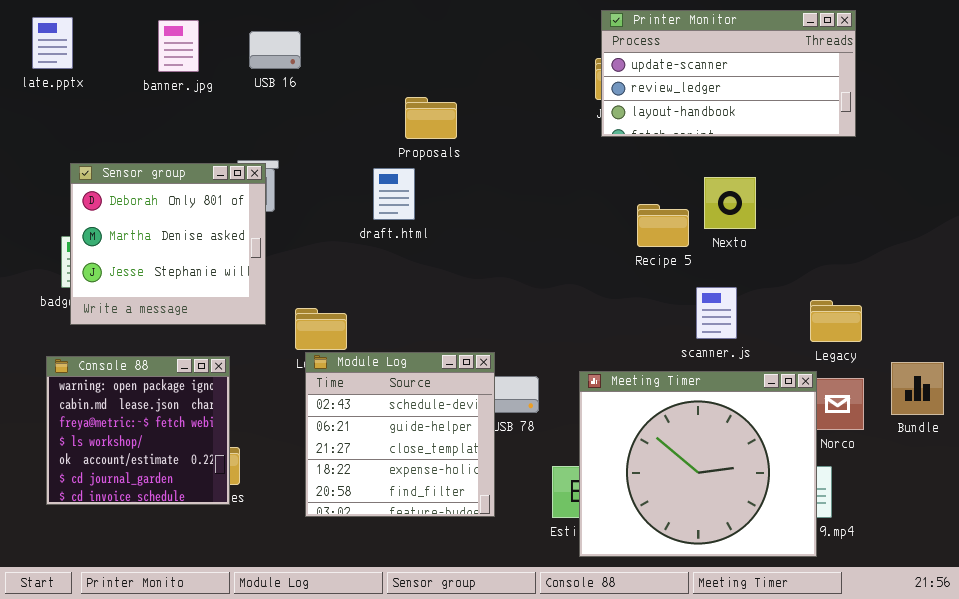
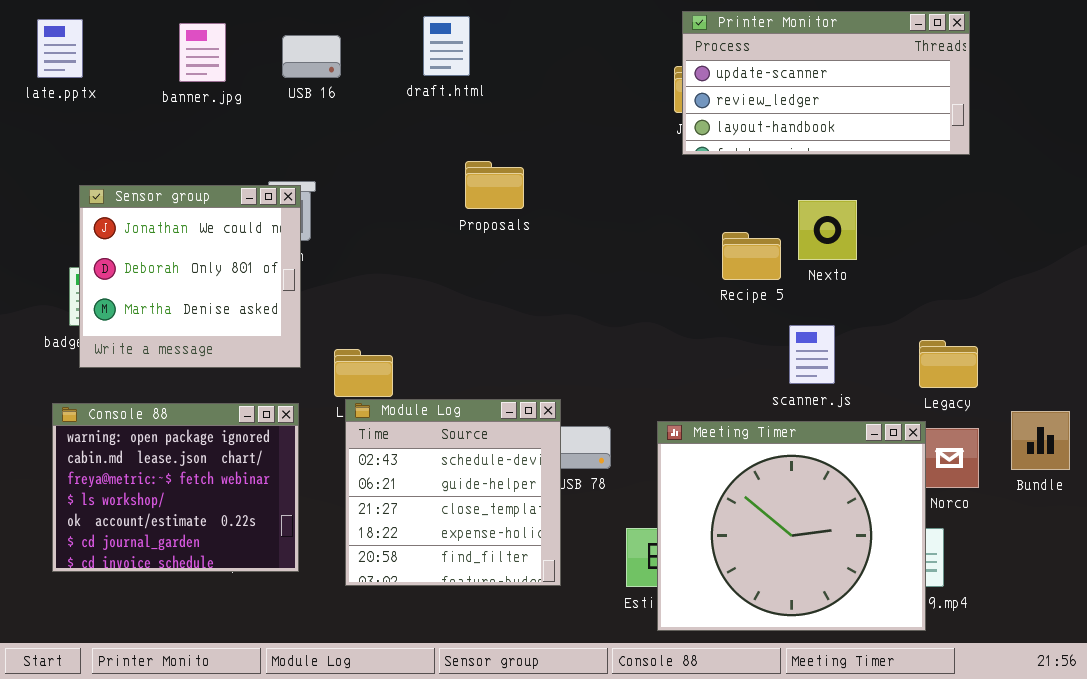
Proposals: [405,97,457,139] -> [465,161,524,209], moved
Sensor group: [70,163,266,325] -> [79,185,301,368], scrolled up 1 row
draft.html: [373,168,415,220] -> [423,16,470,76], moved
Console 88: [46,356,230,505] -> [52,403,299,572], resized

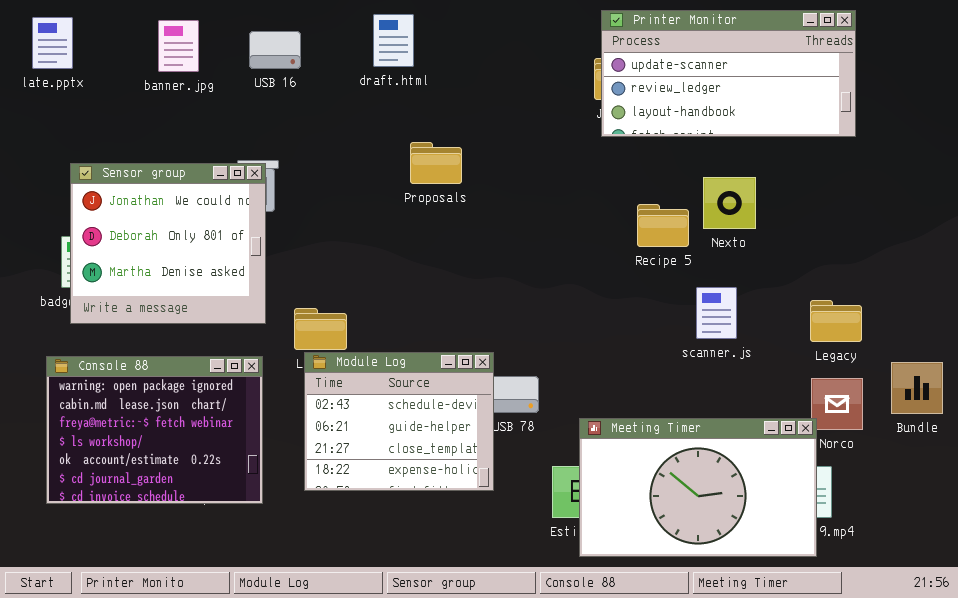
Module Log: [345,399,561,586] -> [304,352,494,491], resized
Meeting Timer: [657,421,926,631] -> [579,418,817,557], resized

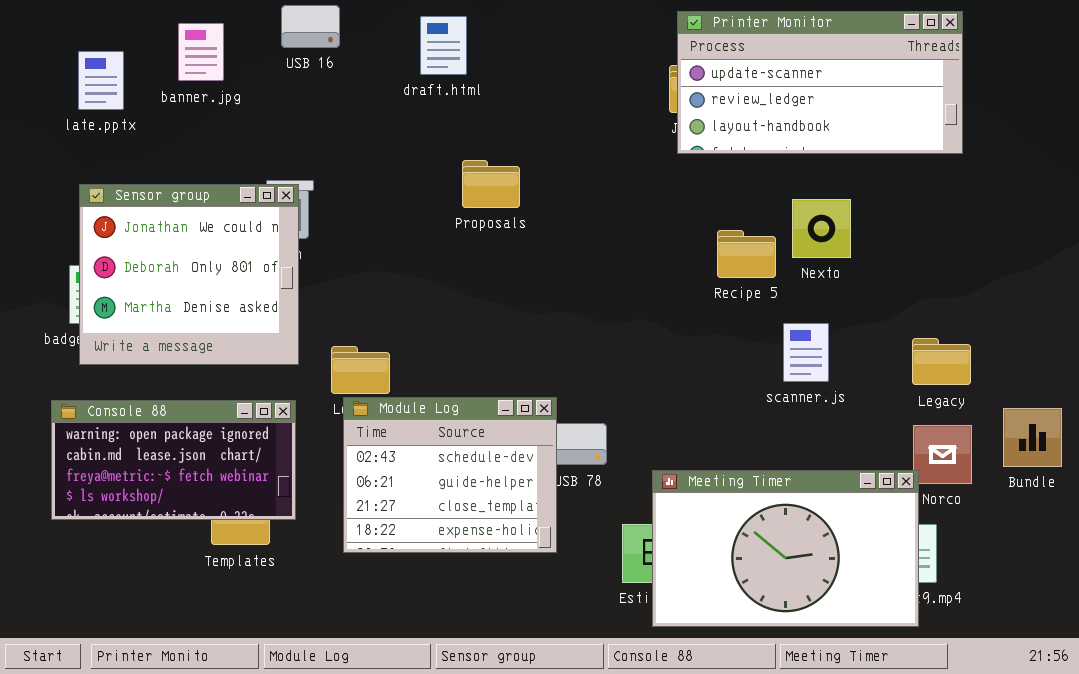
late.pptx: [32,17,73,69] -> [78,51,124,110], moved
USB 16: [249,31,301,69] -> [281,5,340,48], moved
Console 88: [46,356,263,504] -> [51,400,296,520], resized

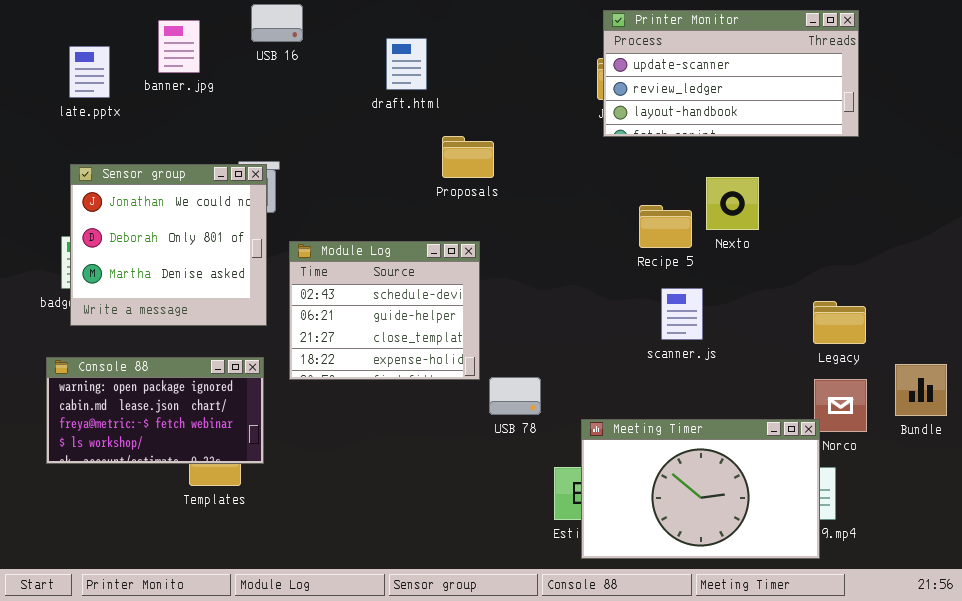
draft.html: [420,16,467,75] -> [386,38,427,90], moved
Proposals: [462,160,520,208] -> [442,136,494,178], moved
scanner.js: [783,323,829,382] -> [661,288,703,340], moved
Module Log: [343,397,557,553] -> [289,241,480,380], moved

